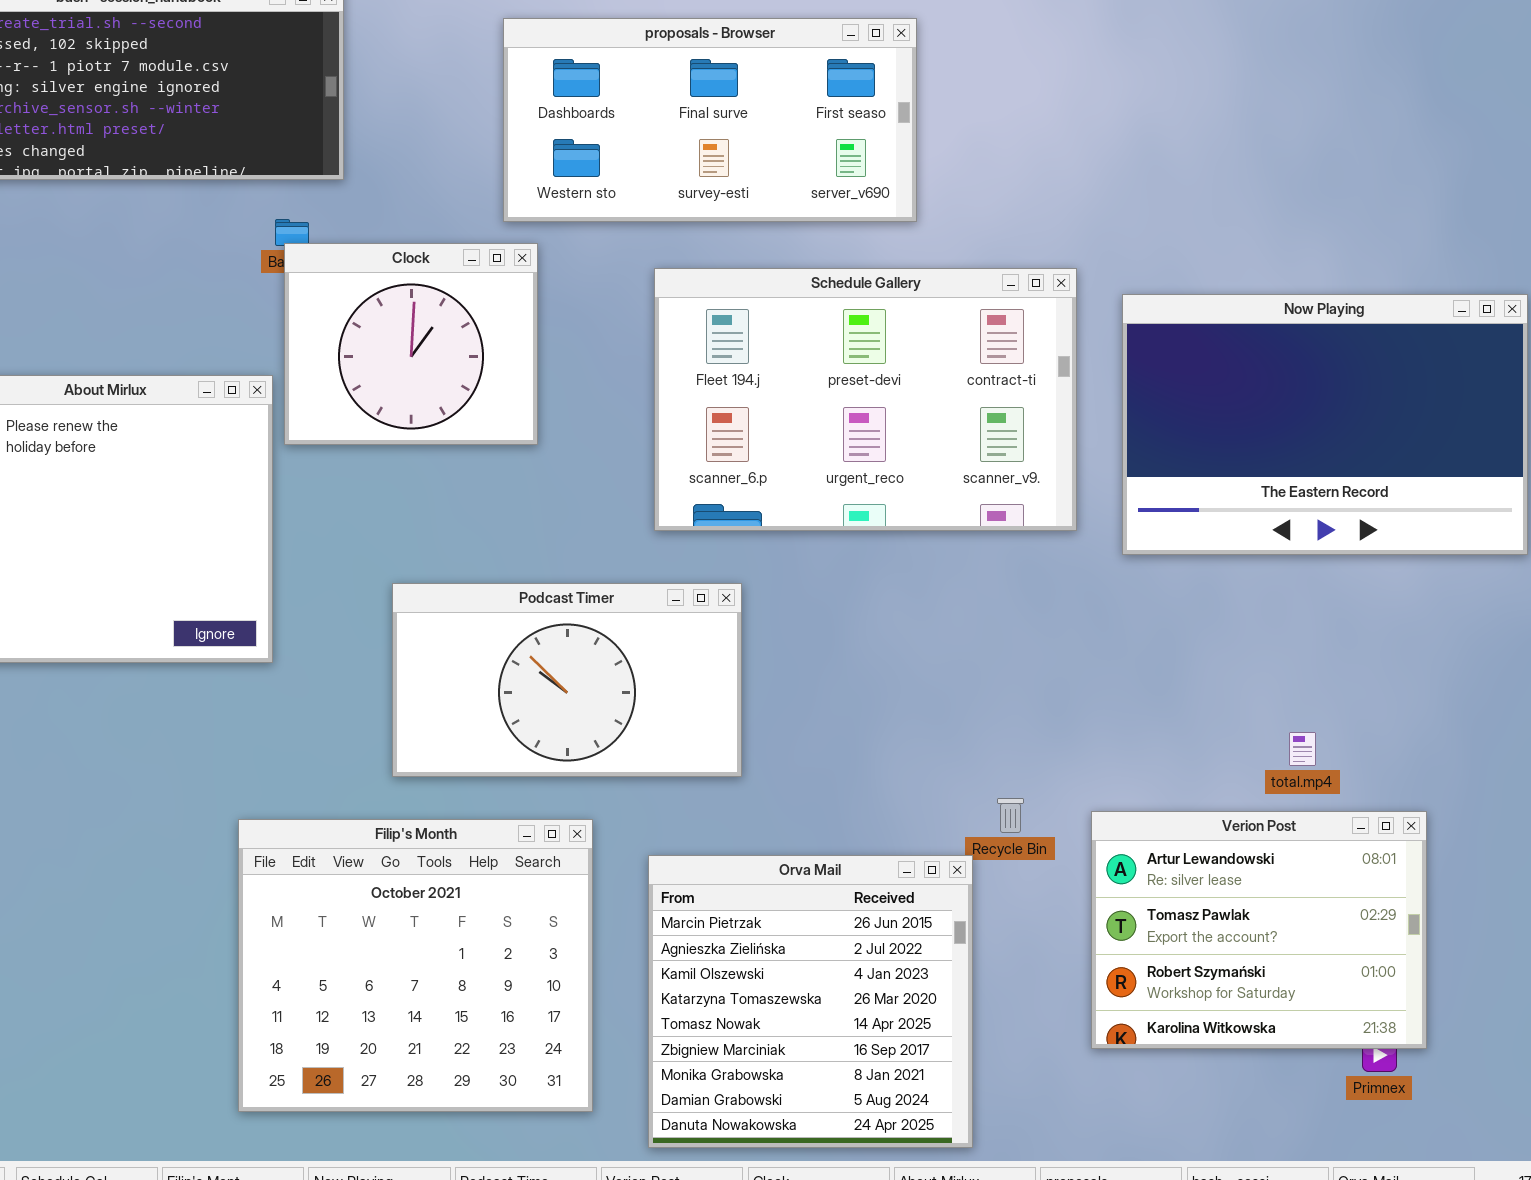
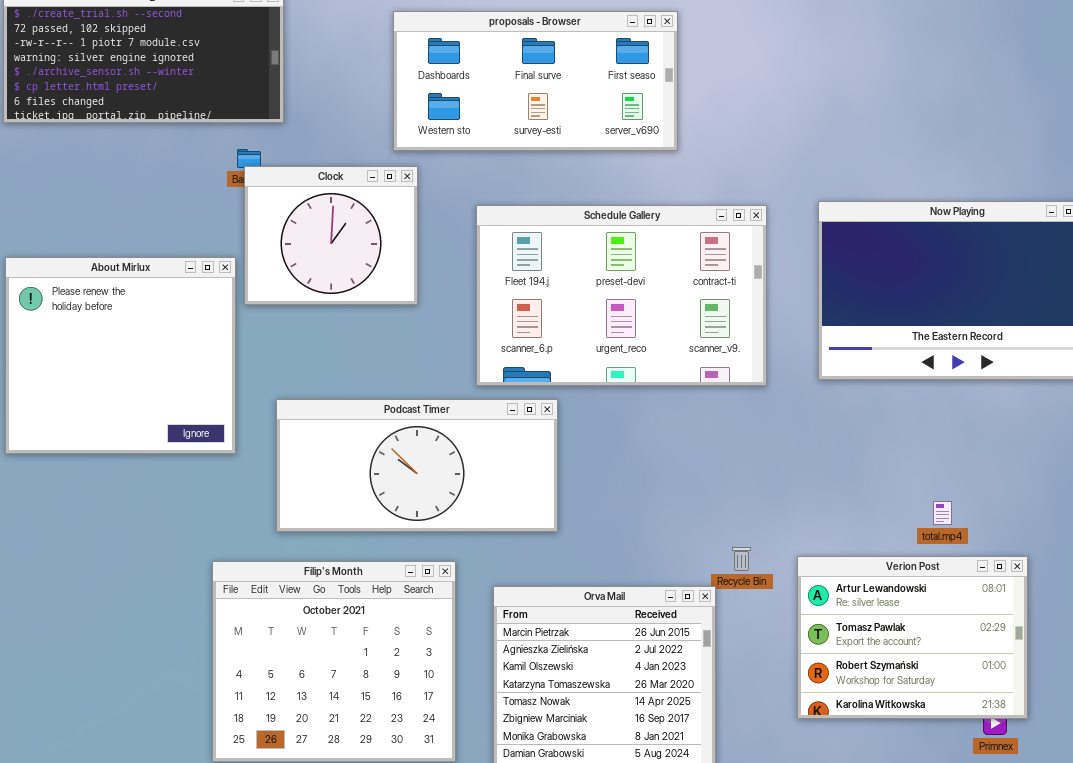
Schedule Gallery: [654,268,1077,531] -> [476,205,767,386], moved
Podcast Timer: [392,583,742,777] -> [276,399,558,532], resized

